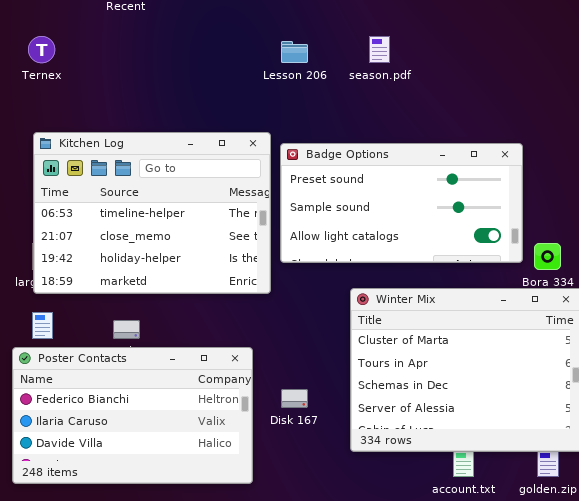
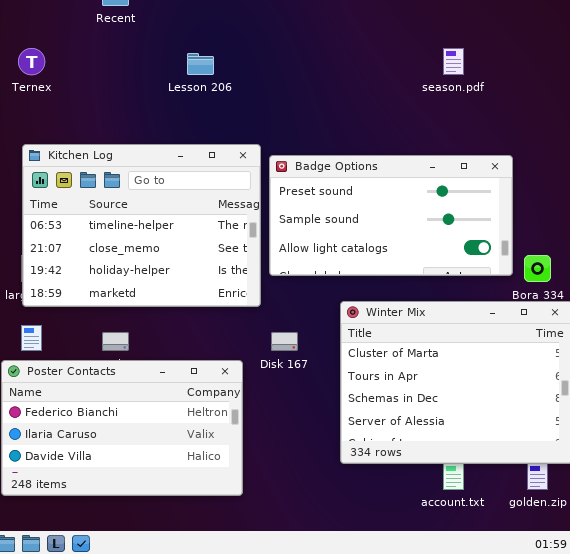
season.pdf: [369,36,390,63] -> [443,48,464,75], moved
Lesson 206: [281,41,308,63] -> [187,53,214,75], moved
Disk 167: [281,389,308,408] -> [271,332,298,351], moved

